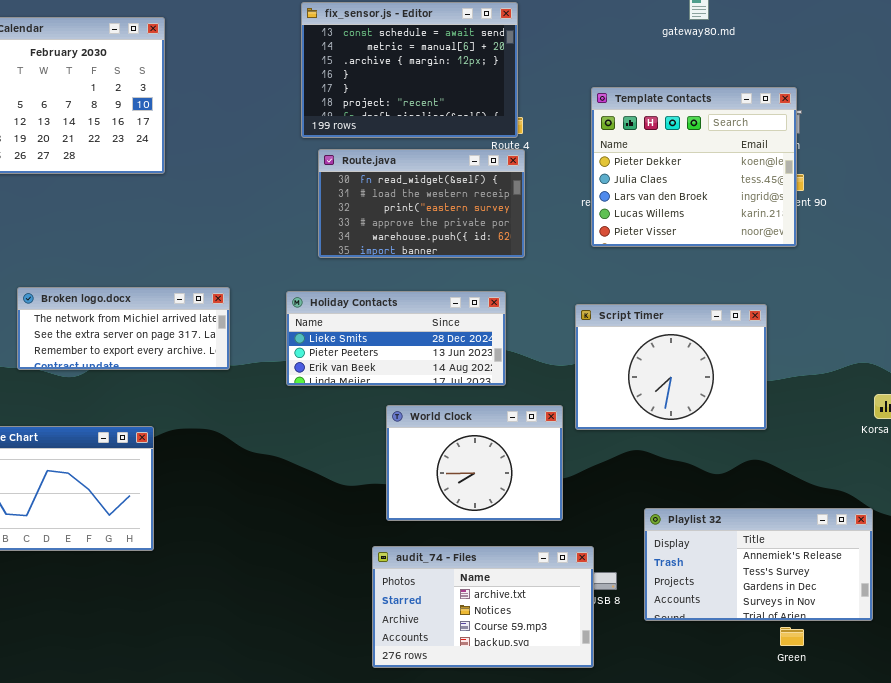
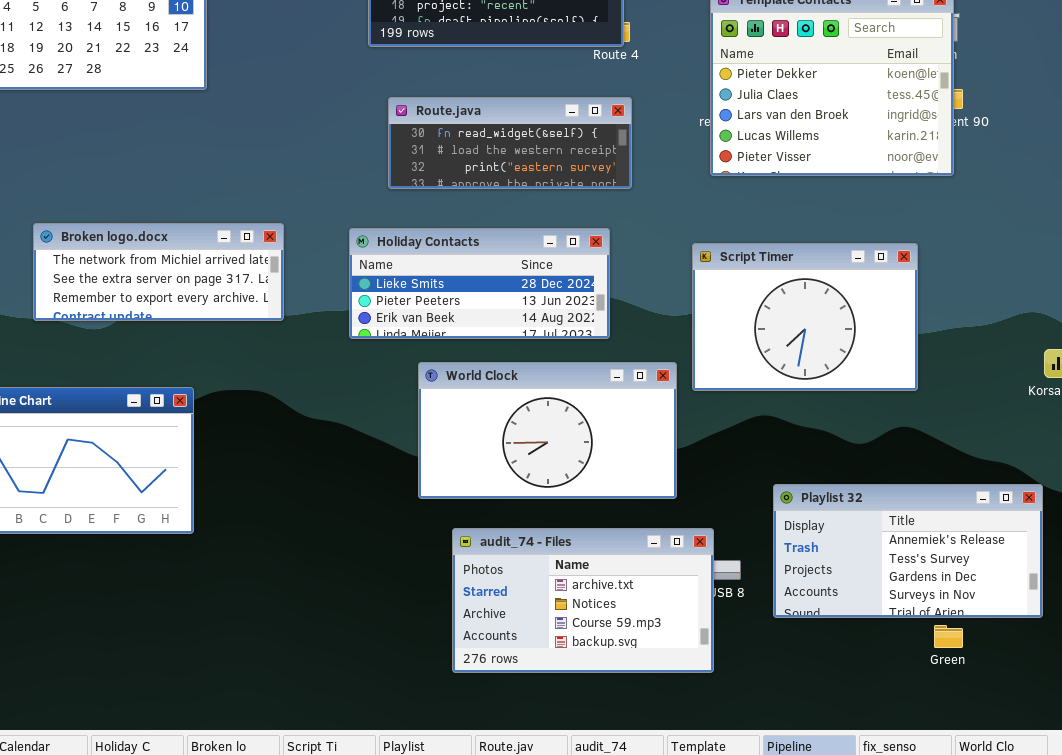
Route.java: [318,149,525,258] -> [388,97,632,189], resized
World Clock: [386,405,563,521] -> [418,362,677,499], resized

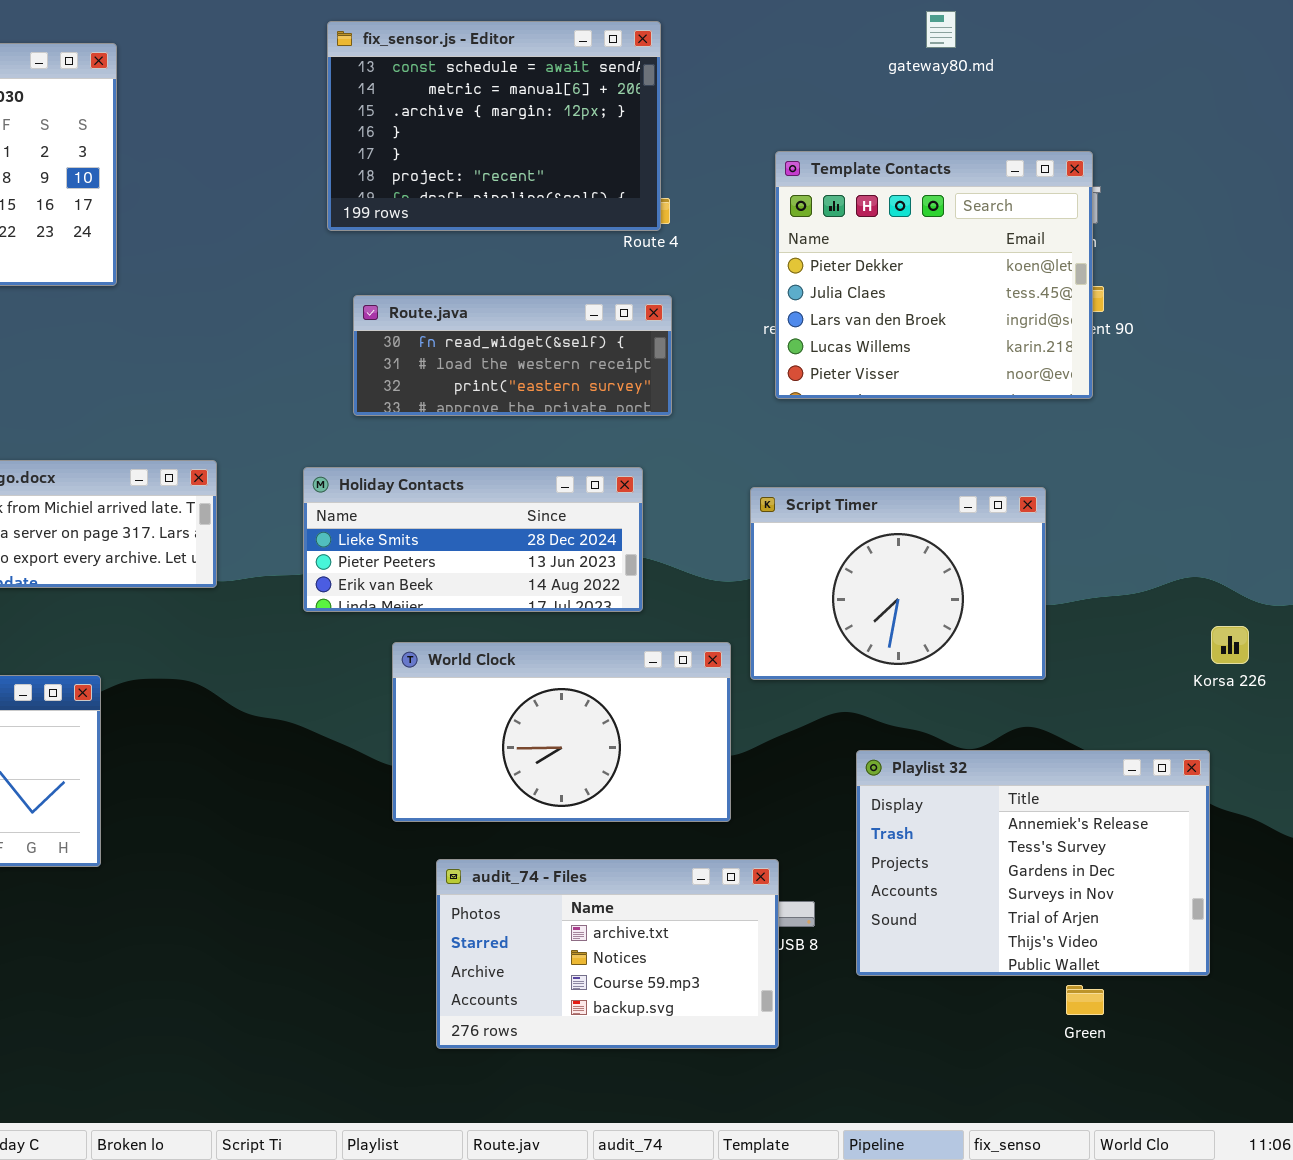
Playlist 32: [773,484,1043,618] -> [856,750,1210,976], resized

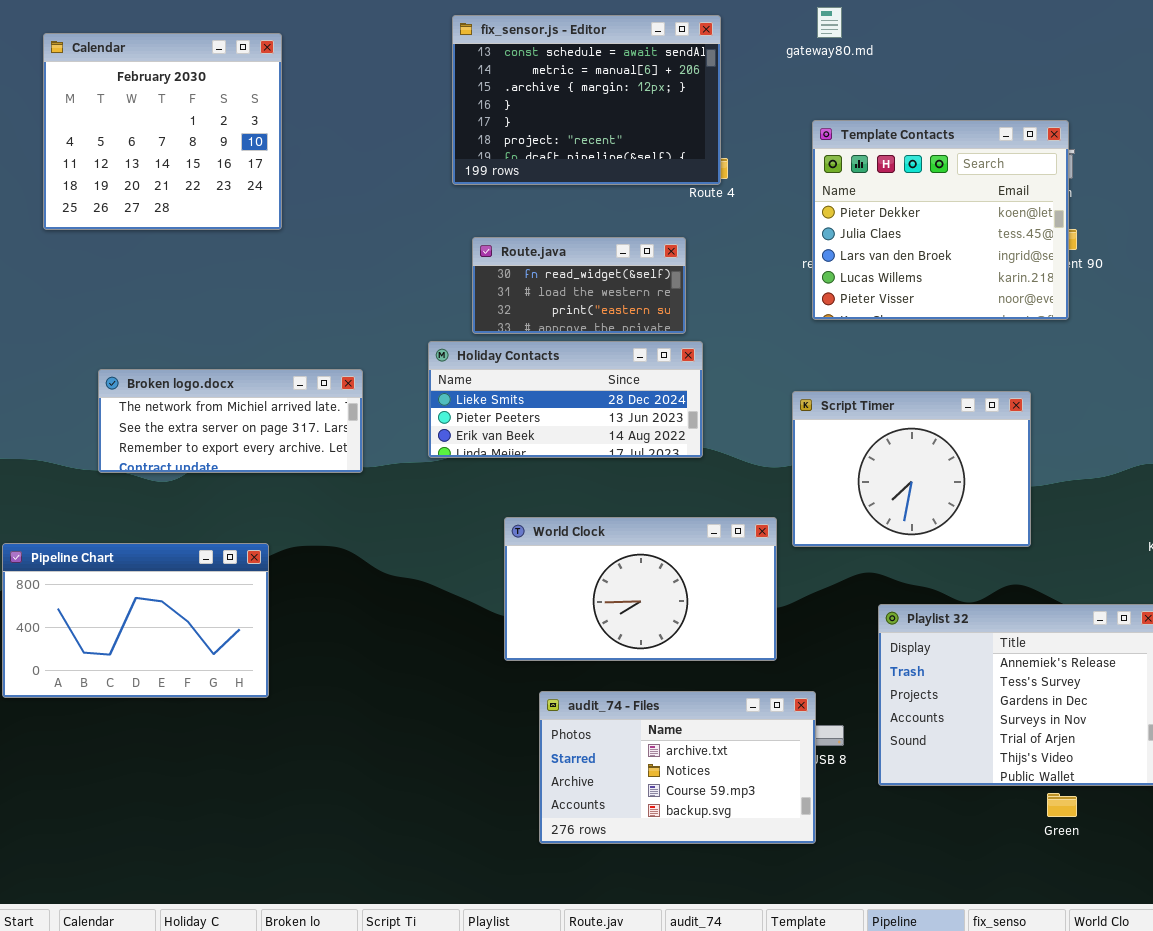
gateway80.md: [926,11,956,48] -> [817,7,842,38], moved
Route.java: [353,295,672,416] -> [472,237,686,334], resized
Holiday Contacts: [303,467,643,612] -> [428,341,703,458], moved

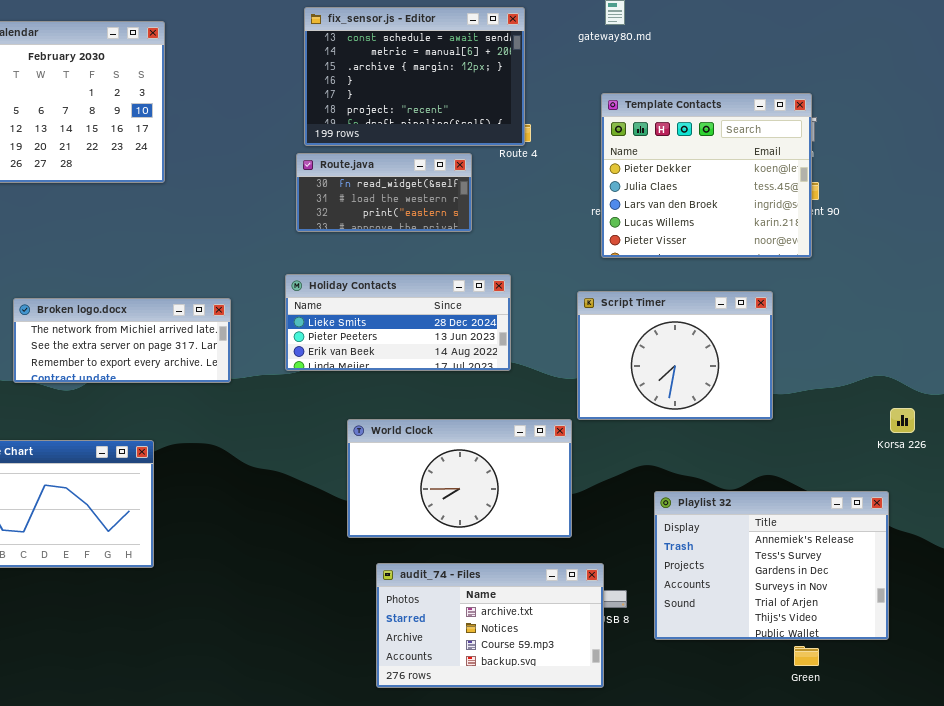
Route.java: [472,237,686,334] -> [296,153,472,232], moved
Script Timer: [792,391,1031,547] -> [577,291,773,420], moved

